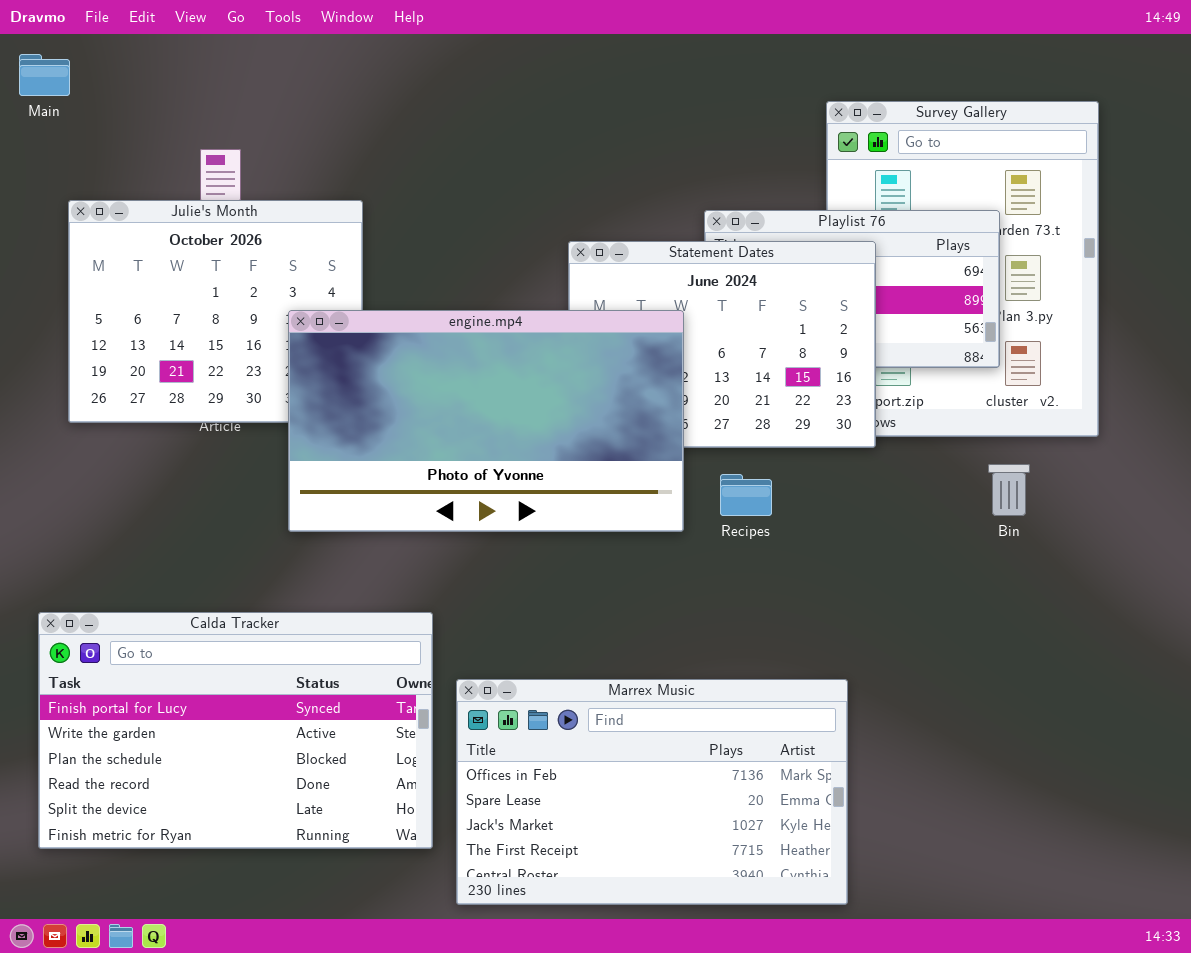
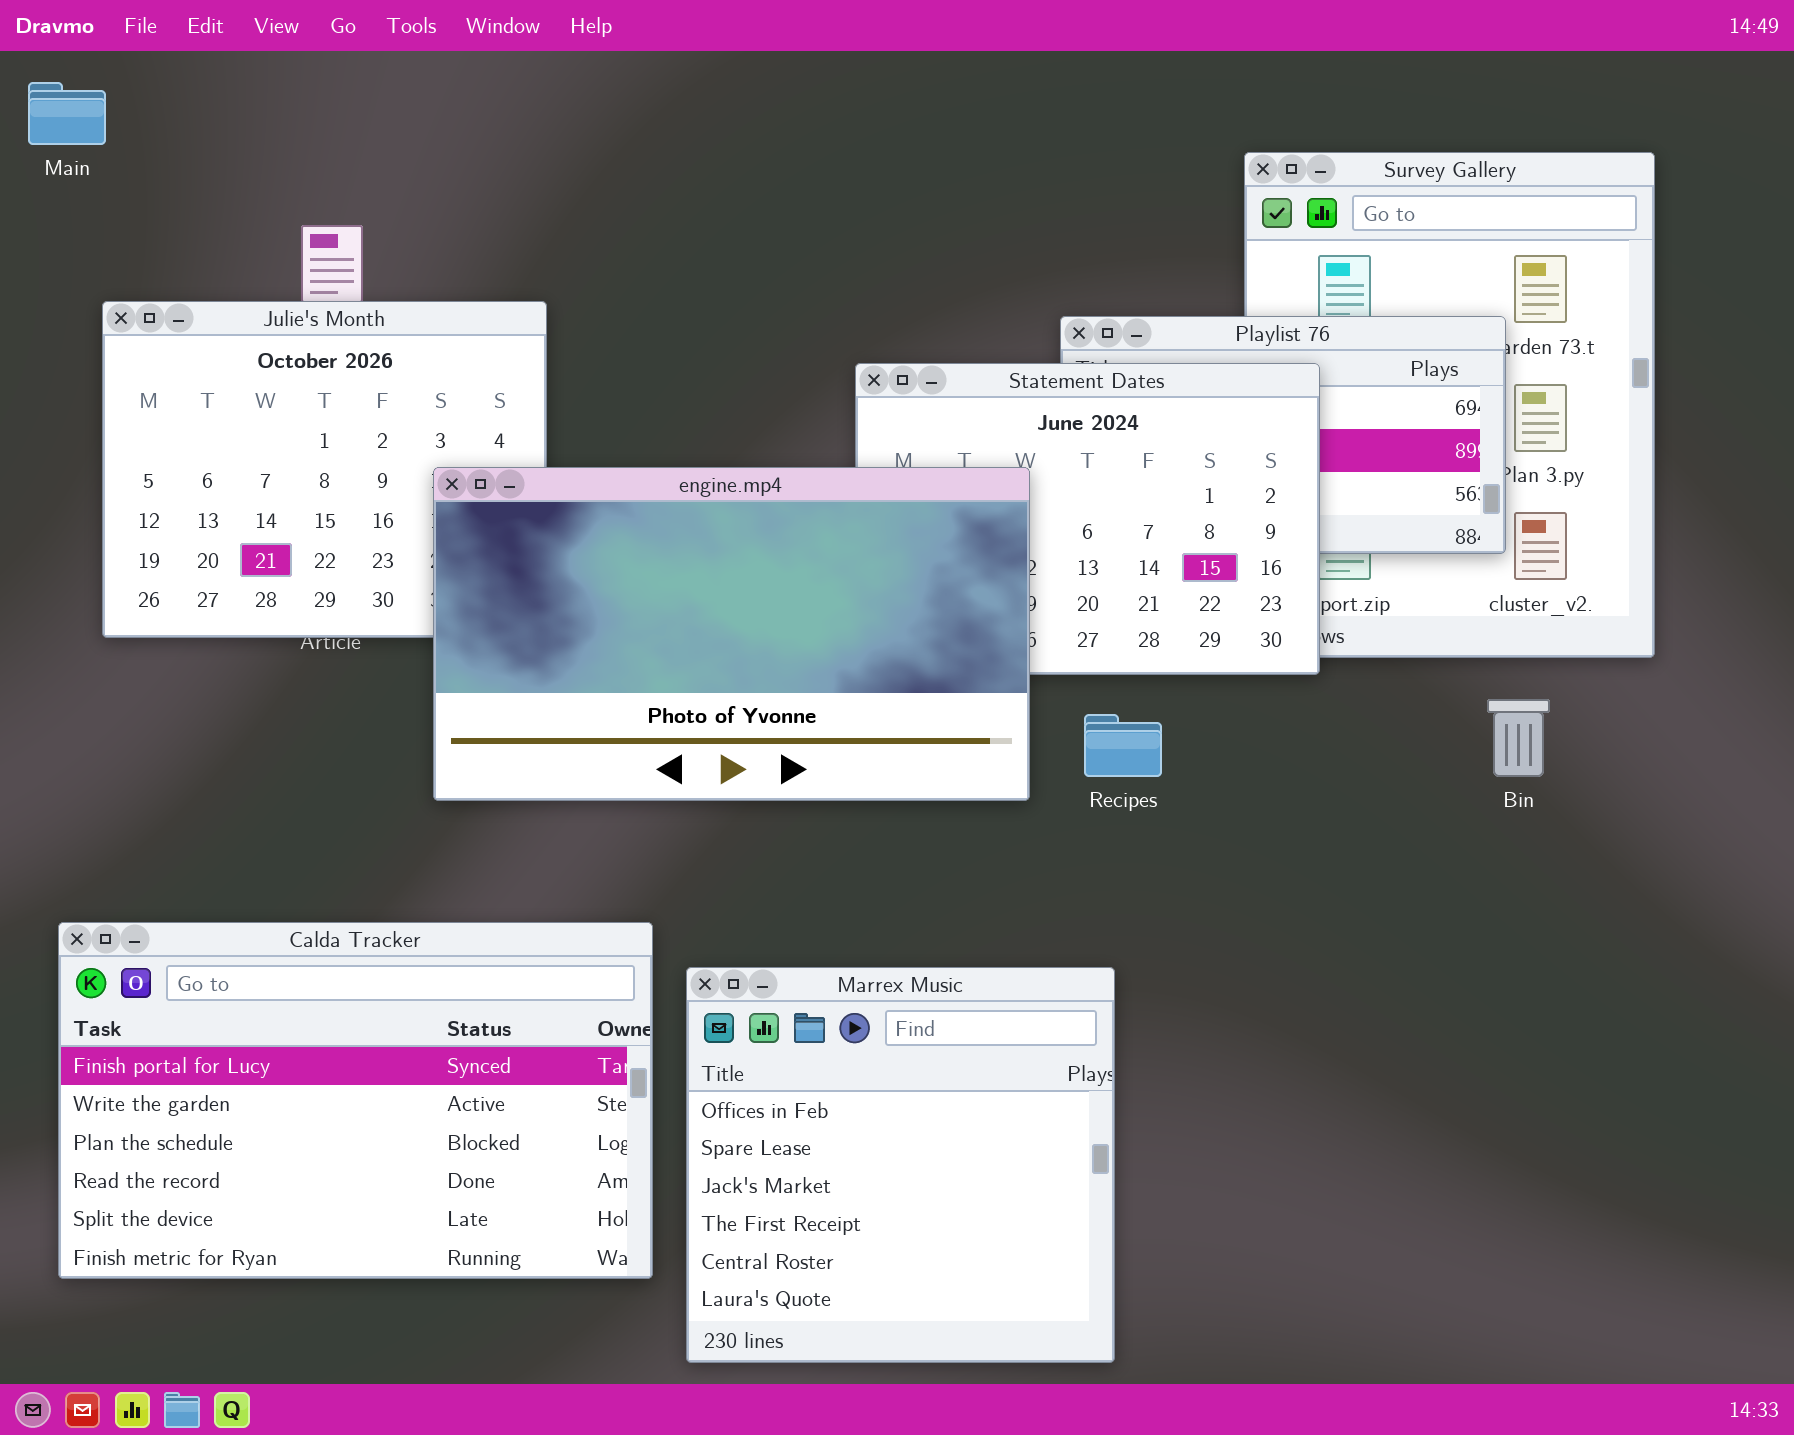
Marrex Music: [456,679,848,905] -> [686,967,1115,1363], resized

